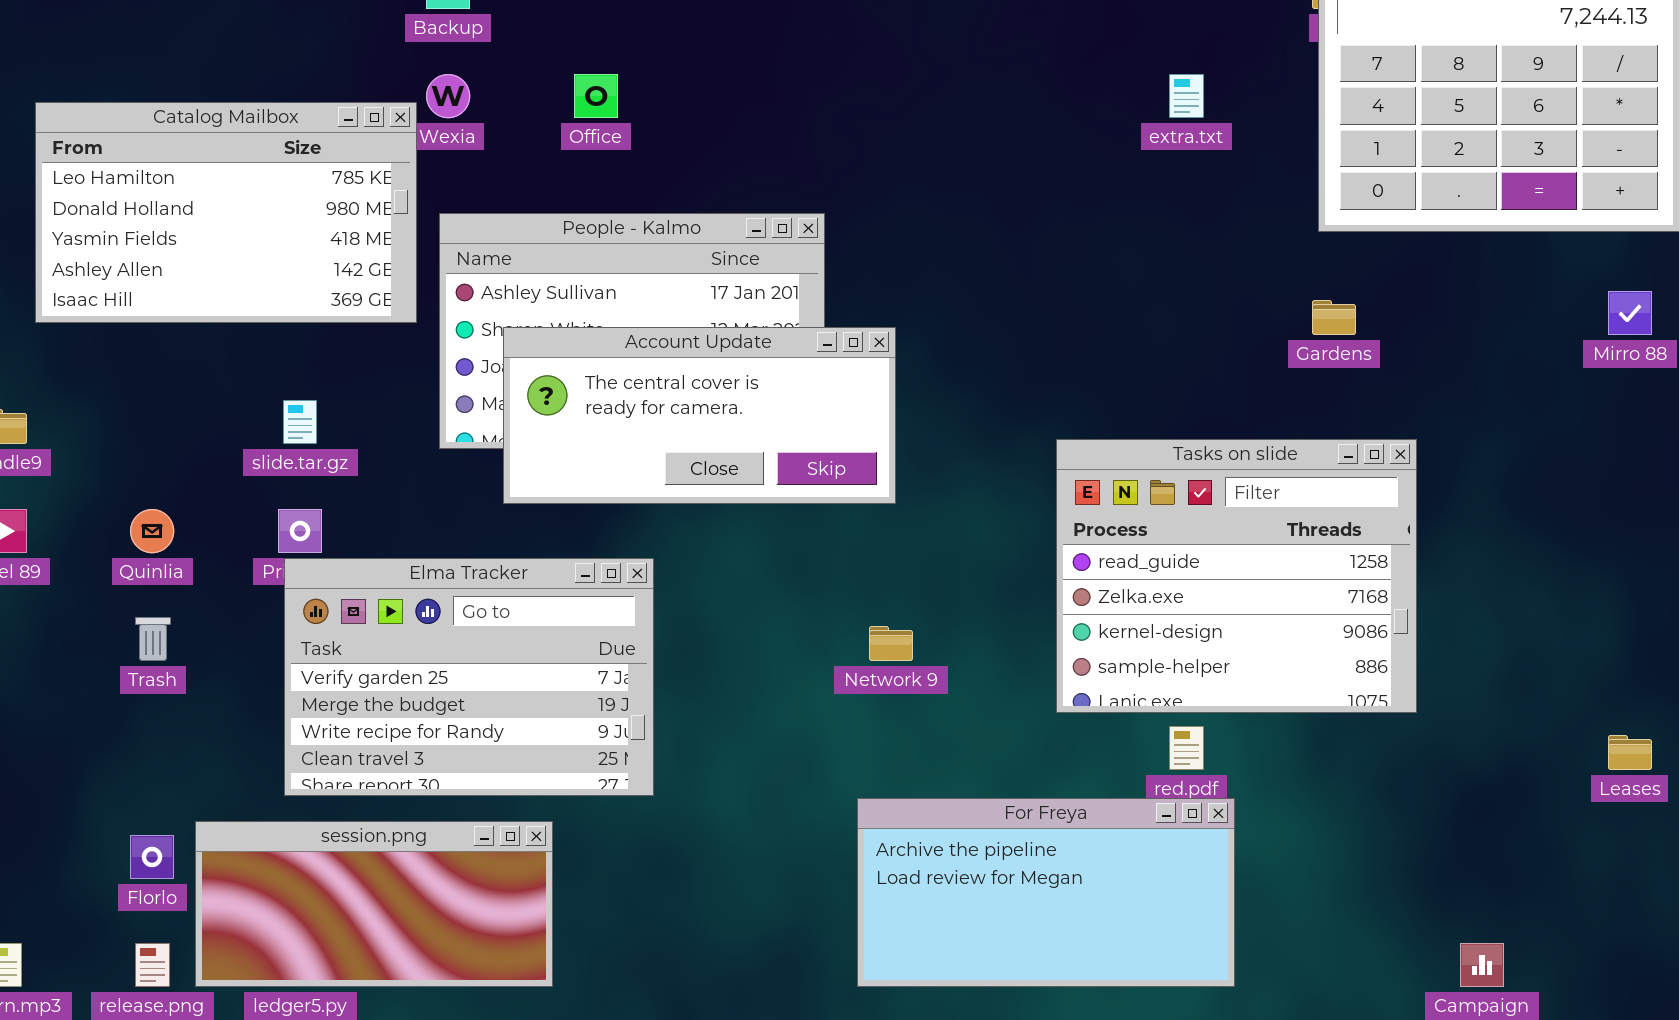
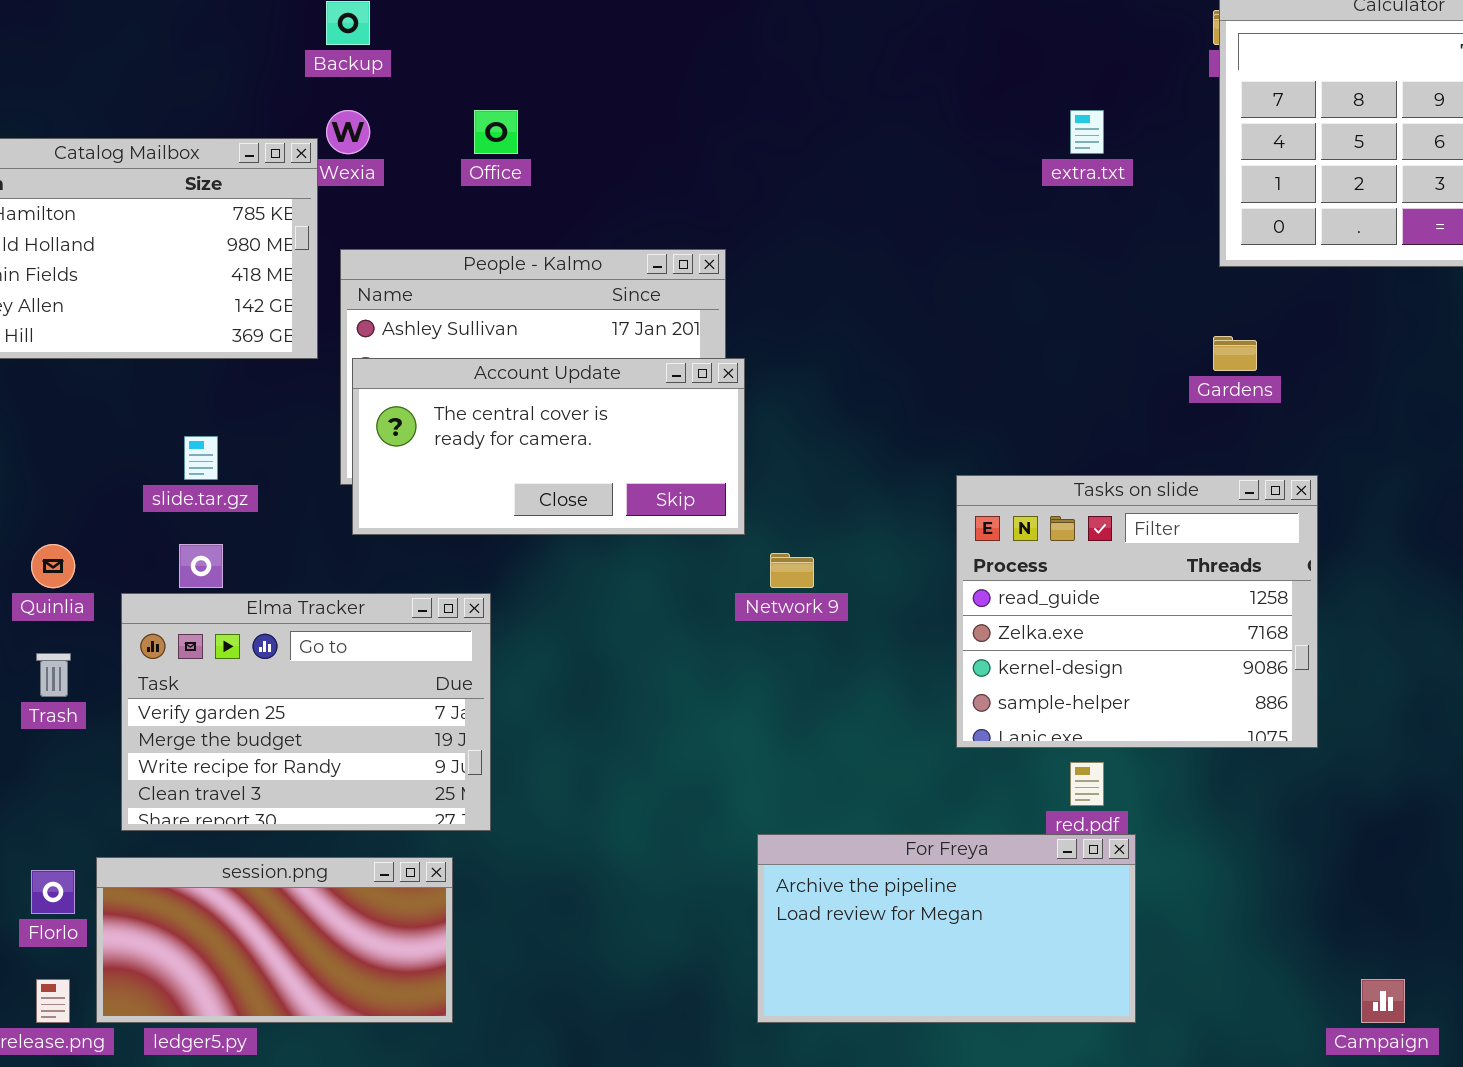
Account Update: [503,327,896,504] -> [352,358,745,535], moved
Elma Tracker: [284,558,654,796] -> [121,593,491,831], moved
Network 9: [869,626,913,661] -> [770,553,814,588], moved

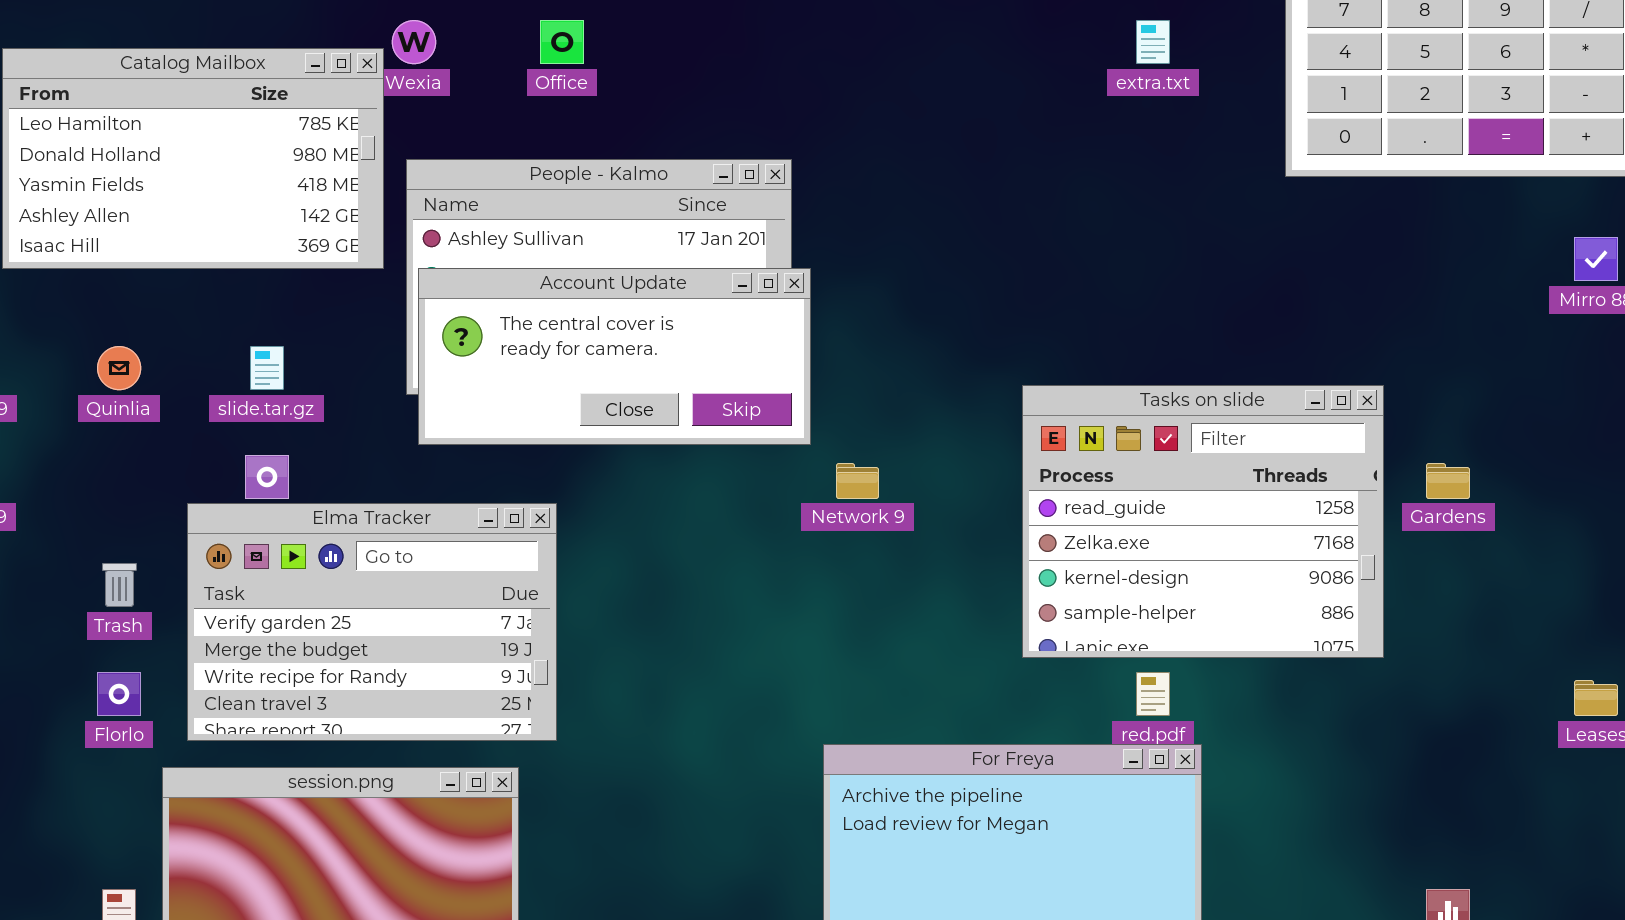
Gardens: [1213,336,1257,371] -> [1426,463,1470,499], moved
Quinlia: [31,544,75,588] -> [97,346,141,390], moved
Florlo: [31,870,75,914] -> [97,672,141,716], moved

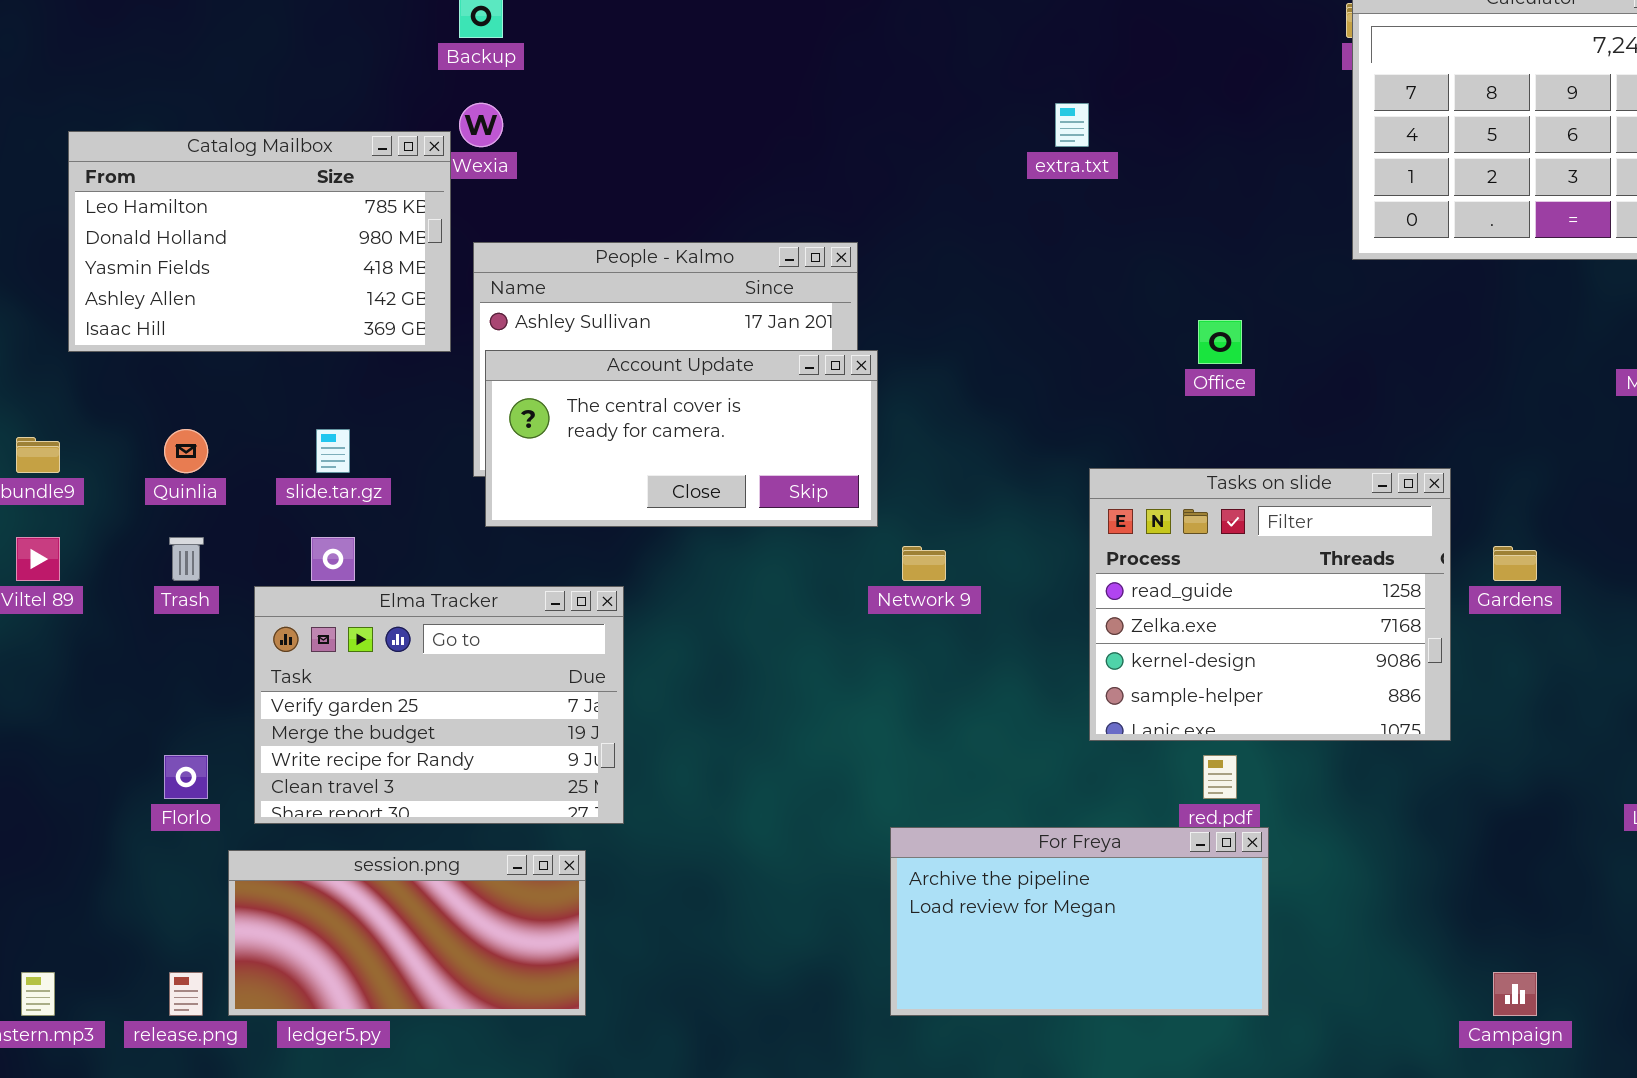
Office: [540,20,584,64] -> [1198,320,1242,364], moved
extra.txt: [1136,20,1170,64] -> [1055,103,1089,147], moved
Trash: [102,563,137,607] -> [169,537,204,581], moved

